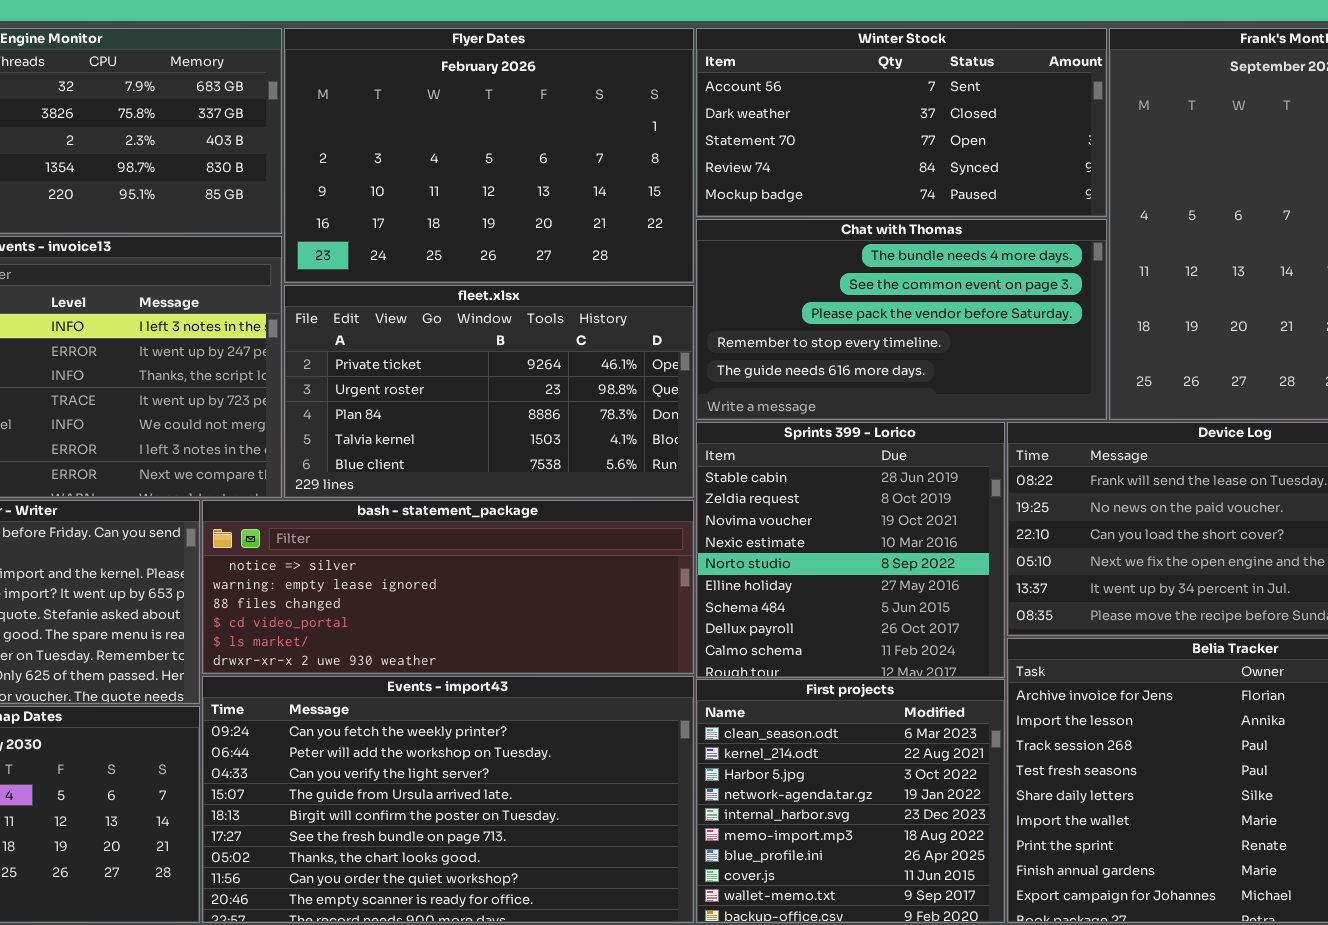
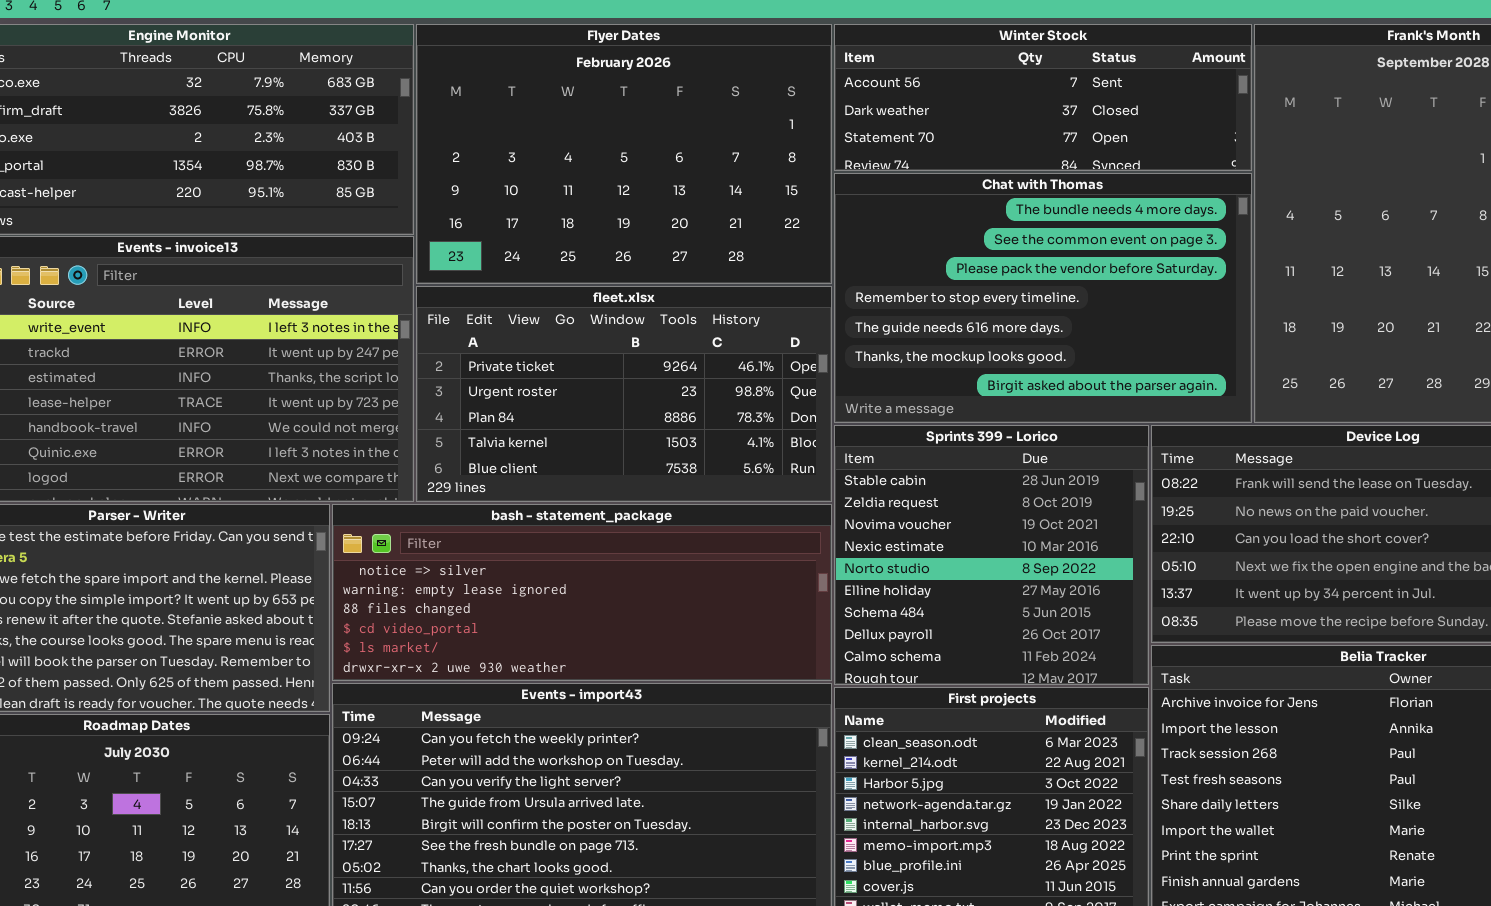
Winter Stock: [696,28,1107,217] -> [834,24,1252,171], resized
Chat with Thomas: [696,219,1107,420] -> [834,173,1252,423], resized

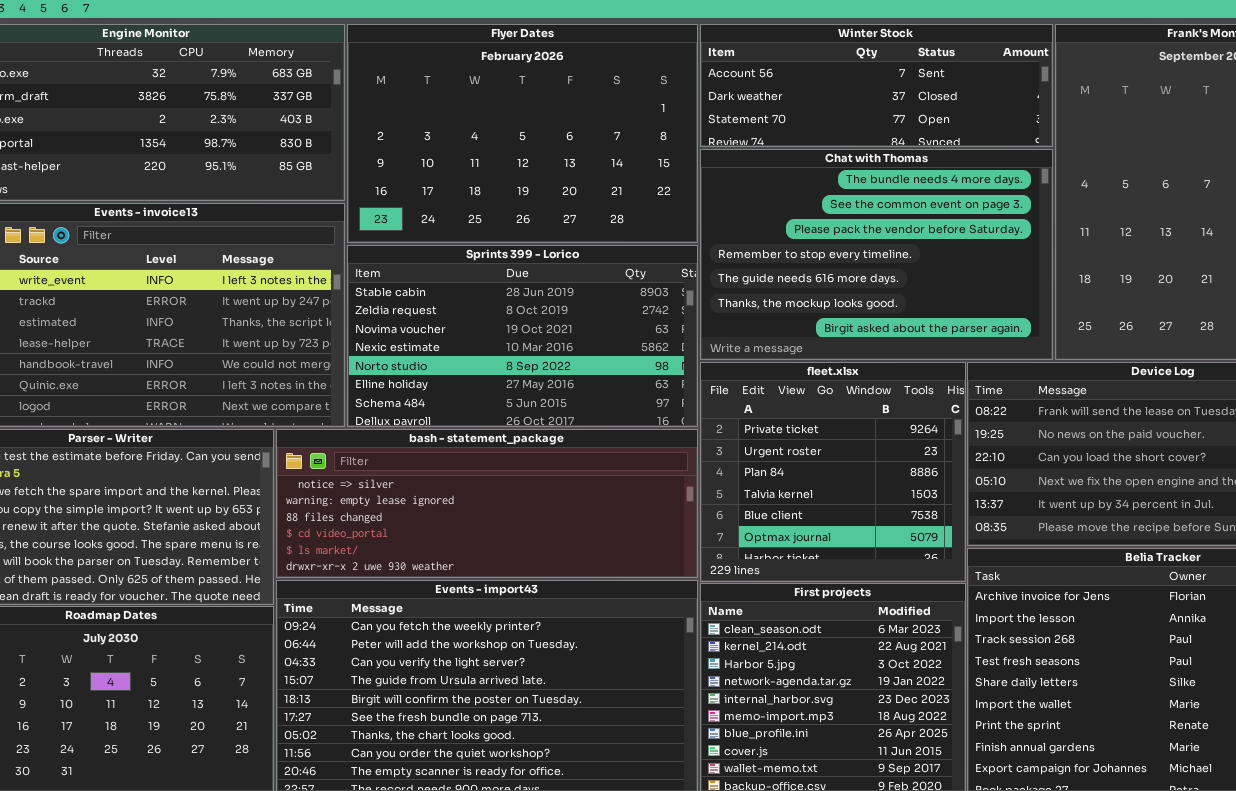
fleet.xlsx: [416,286,832,502] -> [700,362,966,582], moved, resized
Sprints 399 - Lorico: [834,425,1149,685] -> [347,245,698,427], moved, resized

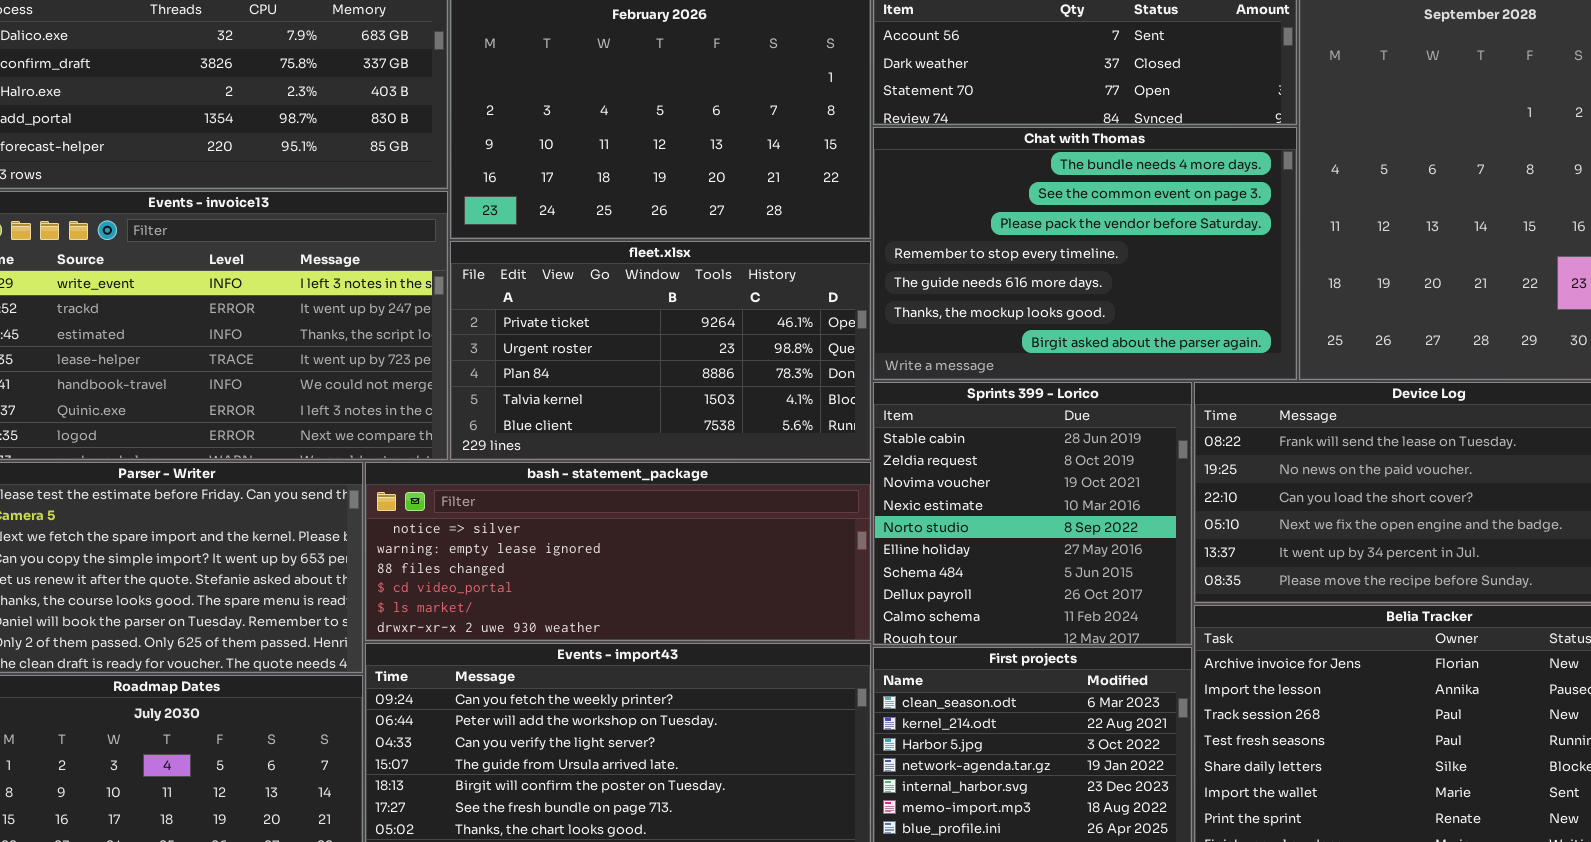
Sprints 399 - Lorico: [347,245,698,427] -> [873,382,1192,645], moved, resized
fleet.xlsx: [700,362,966,582] -> [450,241,871,460], moved, resized

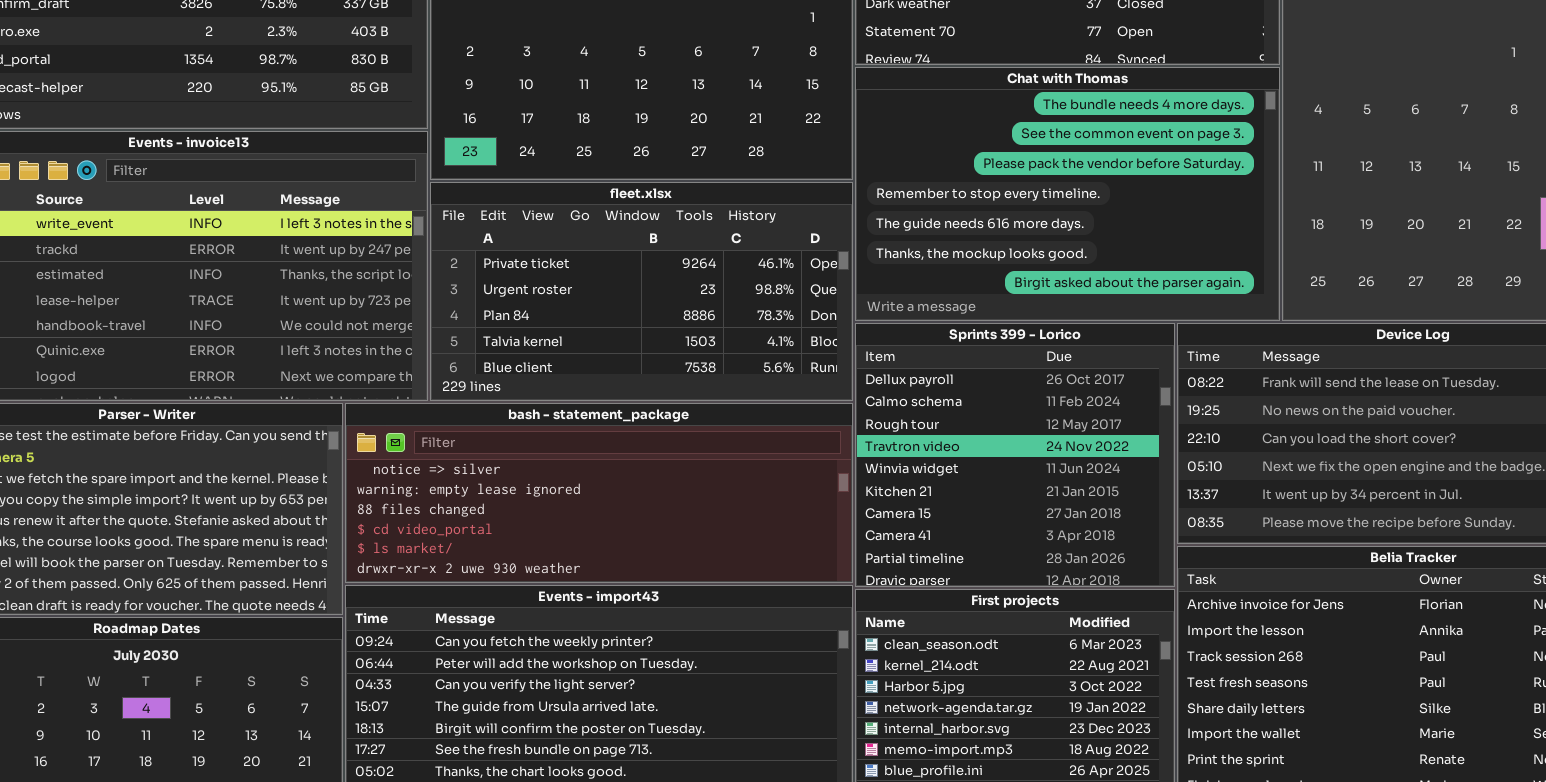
Sprints 399 - Lorico: [873,382,1192,645] -> [855,323,1175,587], scrolled down 7 rows

